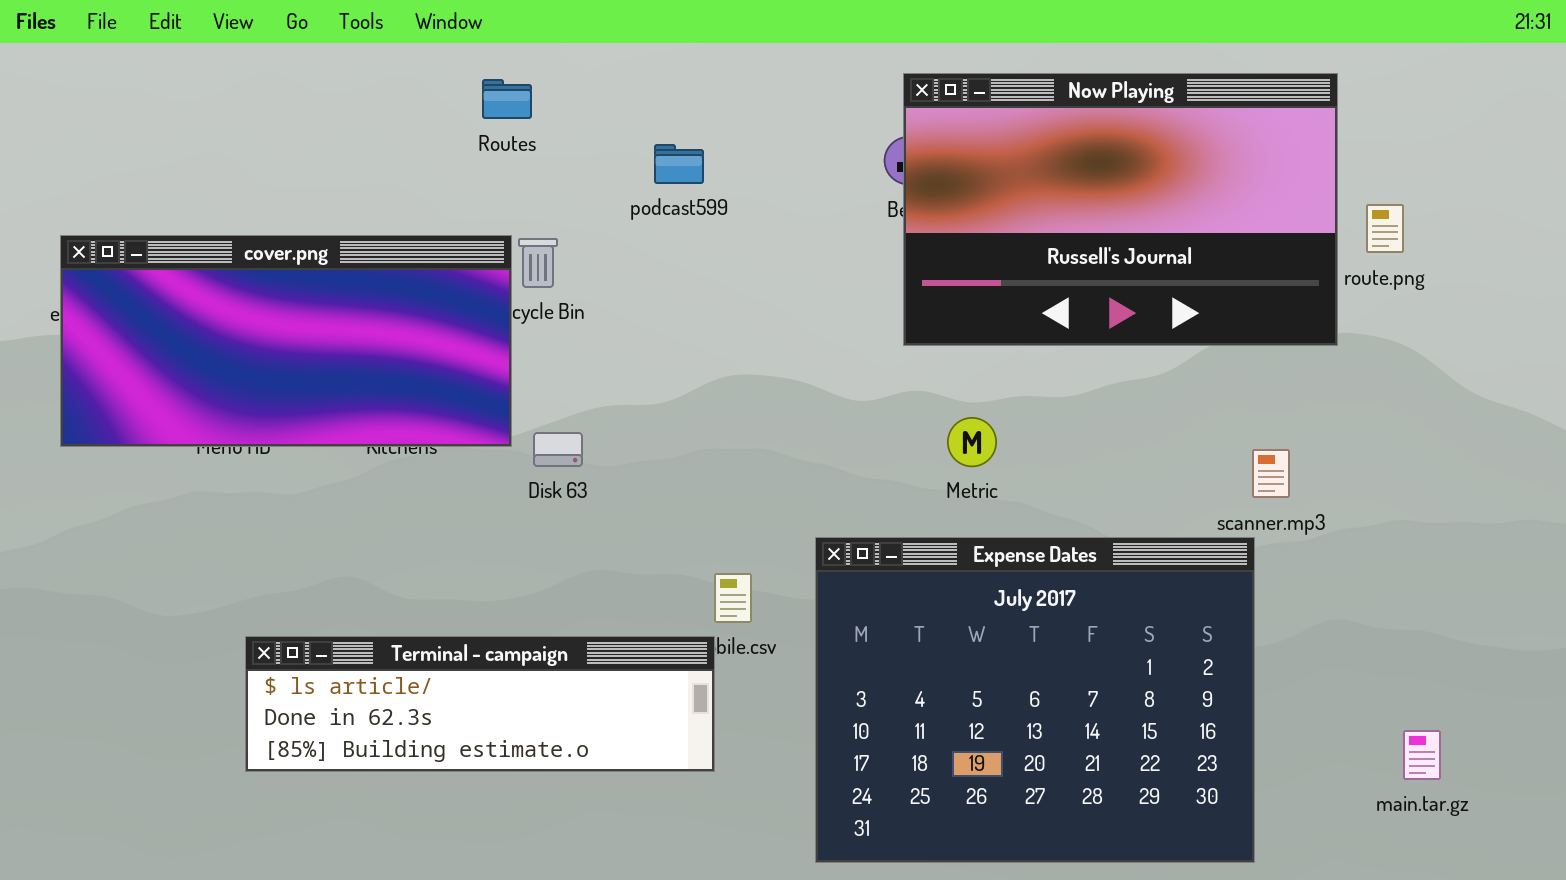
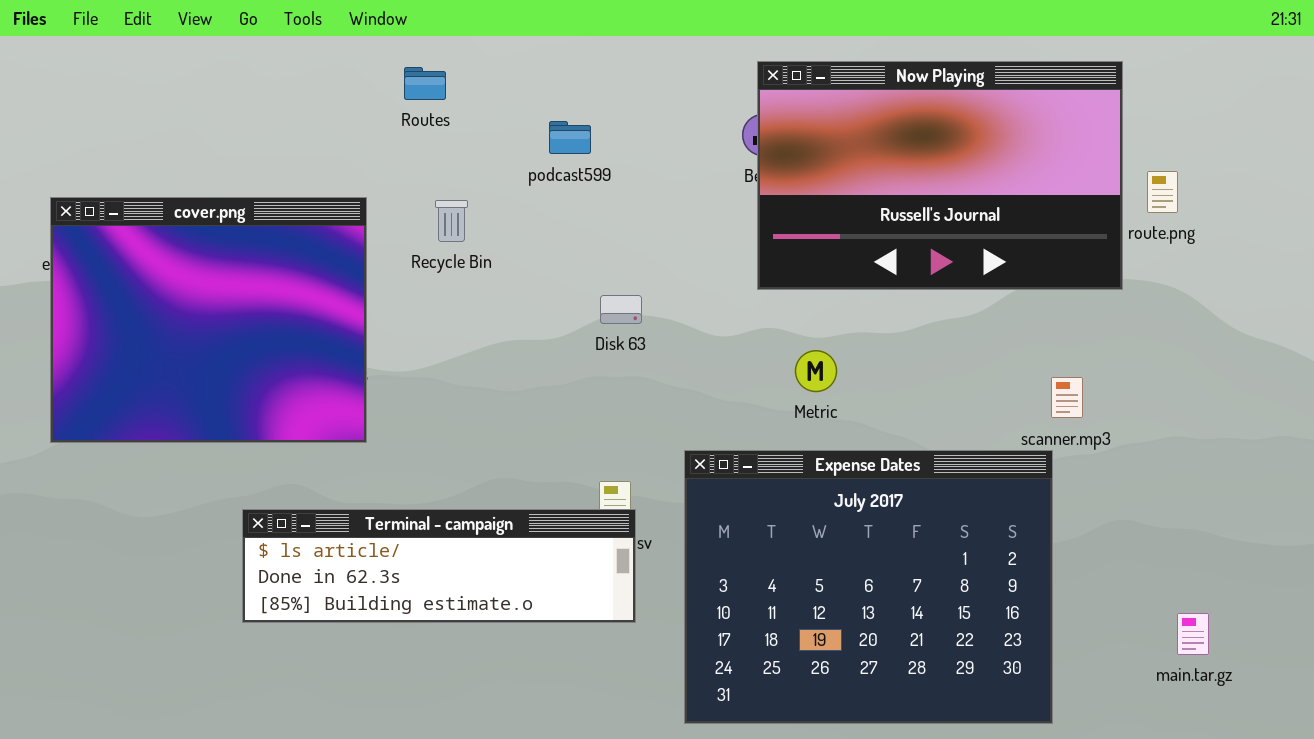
cover.png: [60,235,512,447] -> [50,197,367,443], resized
Disk 63: [533,432,583,467] -> [600,295,642,324], moved
Terminal - campaign: [245,636,715,772] -> [242,509,636,623], moved

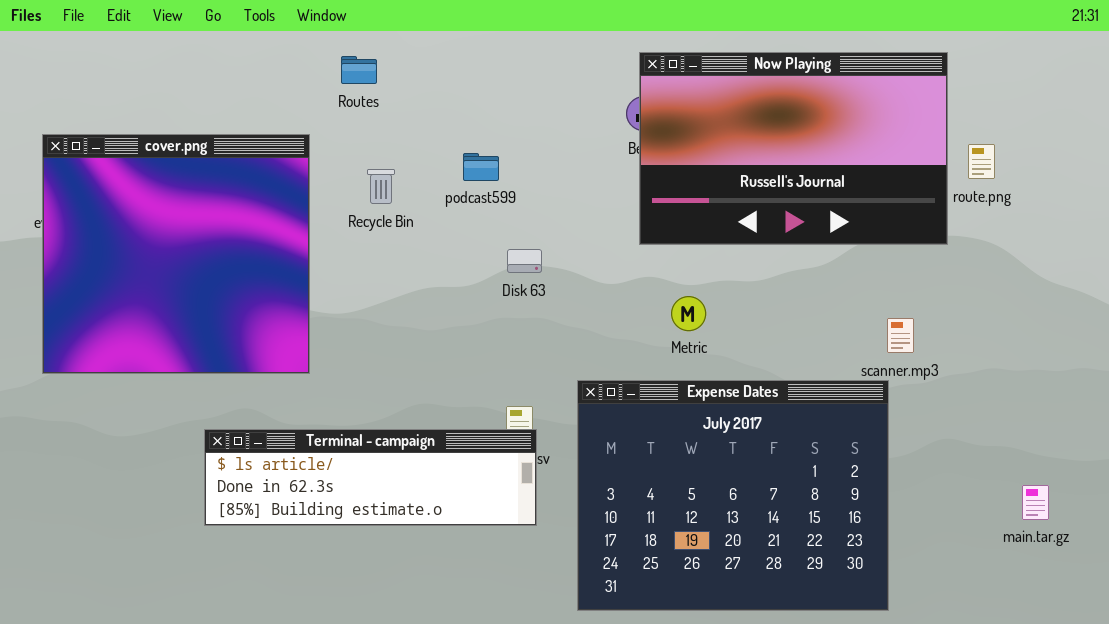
podcast599: [549,121,591,154] -> [463,153,499,181], moved
cover.png: [50,197,367,443] -> [42,134,310,374], resized
main.tar.gz: [1177,613,1209,655] -> [1022,485,1049,520], moved

